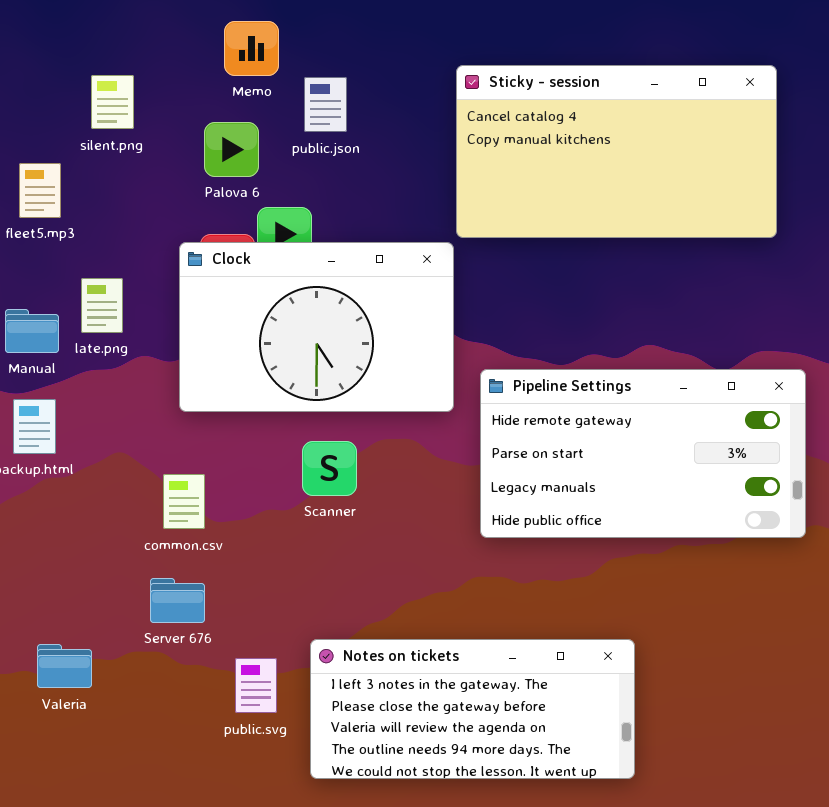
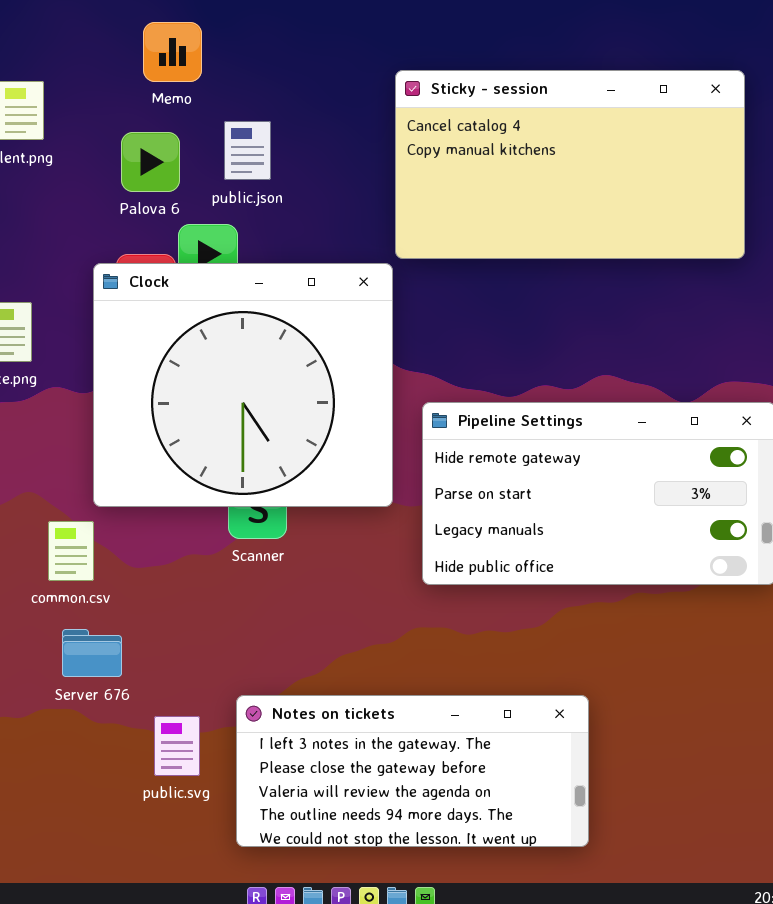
public.json: [304,77,347,132] -> [224,121,271,180], moved
Clock: [179,242,454,412] -> [93,263,393,507], resized
common.csv: [163,474,205,529] -> [48,521,94,581], moved

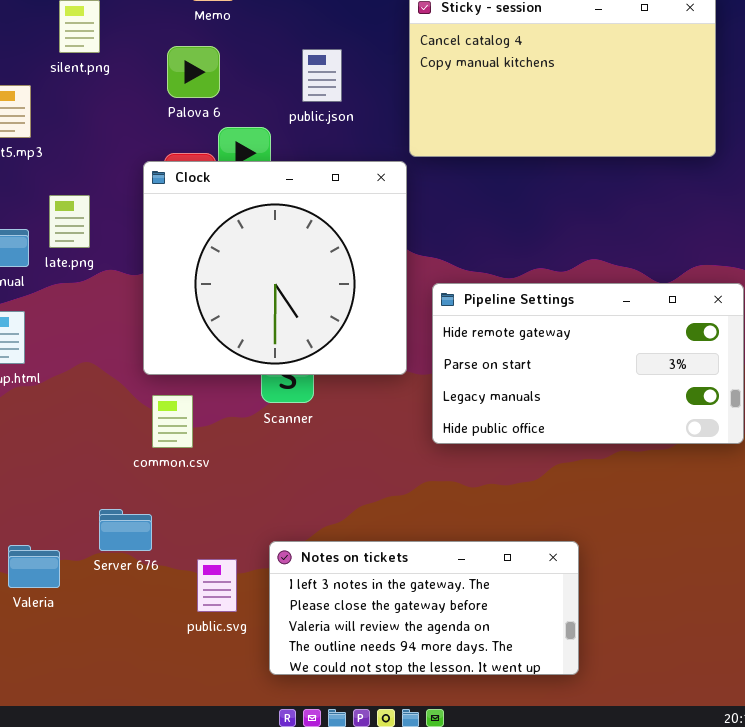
public.json: [224,121,271,180] -> [302,49,342,102], moved
common.csv: [48,521,94,581] -> [152,395,193,448], moved
Server 676: [62,629,122,677] -> [99,509,152,551], moved

